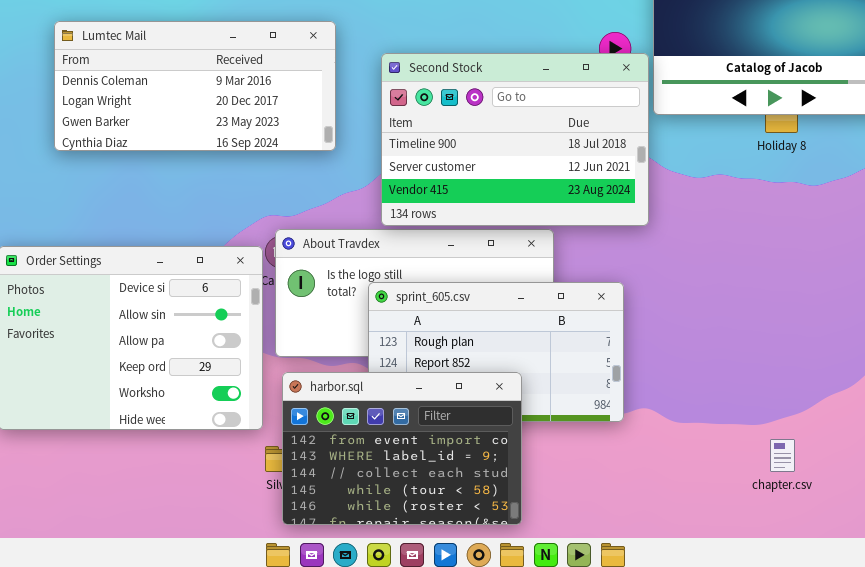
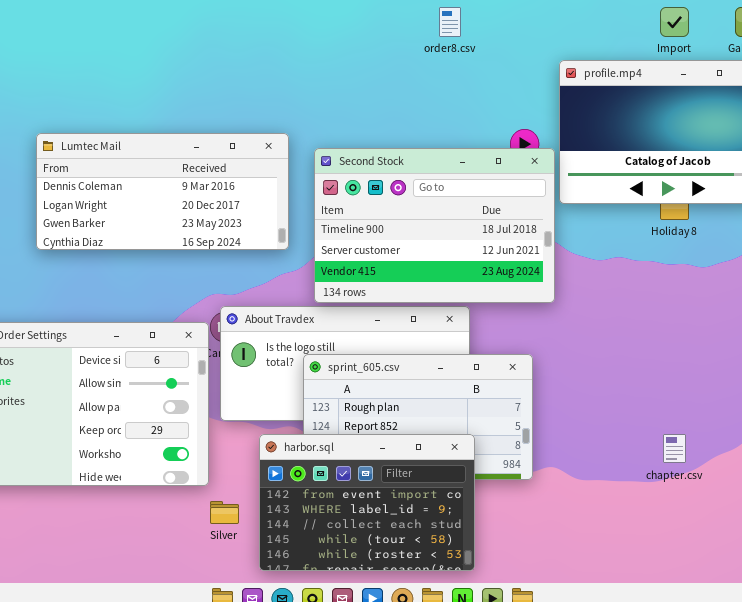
Lumtec Mail: [54,21,336,151] -> [36,133,289,250], moved
harbor.sql: [282,372,522,525] -> [259,434,475,571], moved
chapter.csv: [770,439,795,472] -> [663,434,686,463], moved

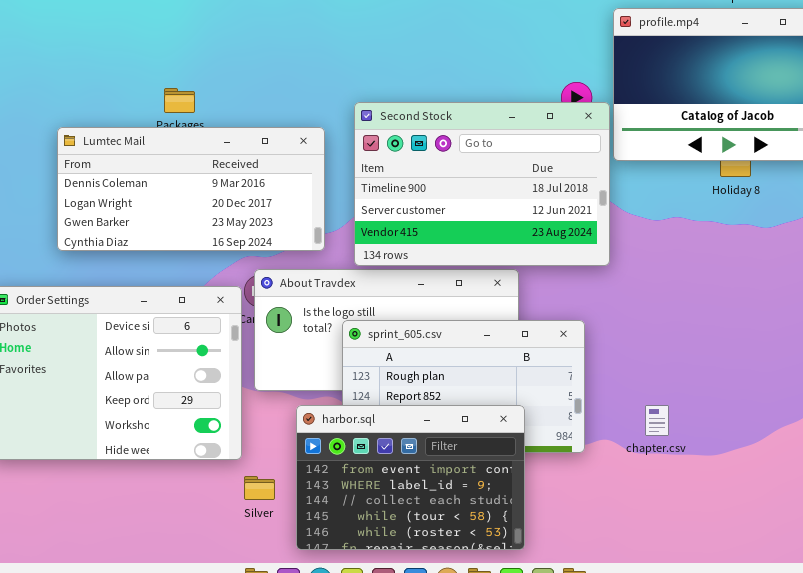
Lumtec Mail: [36,133,289,250] -> [57,127,325,251], moved
chapter.csv: [663,434,686,463] -> [645,405,669,436], moved

